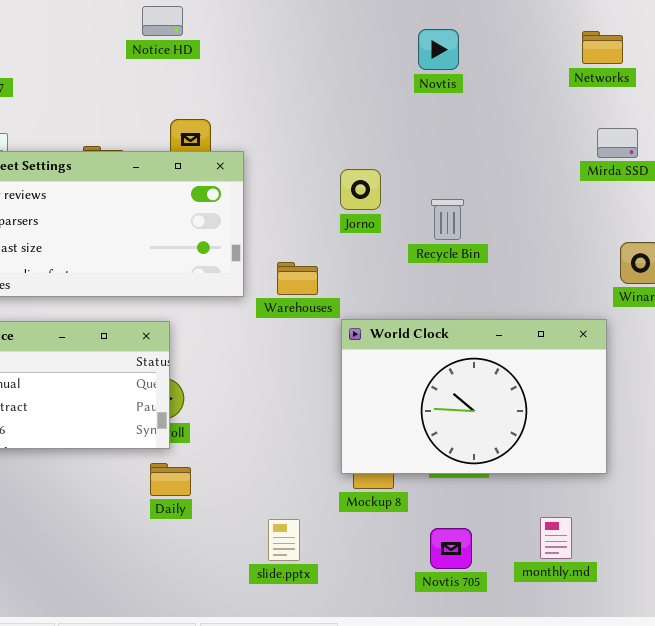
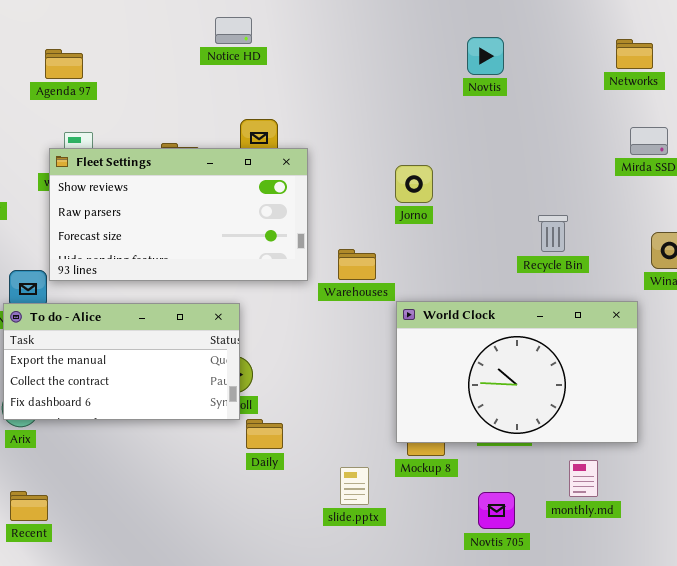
Recycle Bin: [431,199,464,240] -> [538,215,568,252], moved
Daily: [150,463,191,496] -> [246,419,283,449], moved
monthly.md: [540,517,572,559] -> [569,460,598,497], moved
slide.pptx: [268,519,300,561] -> [340,467,369,505], moved

